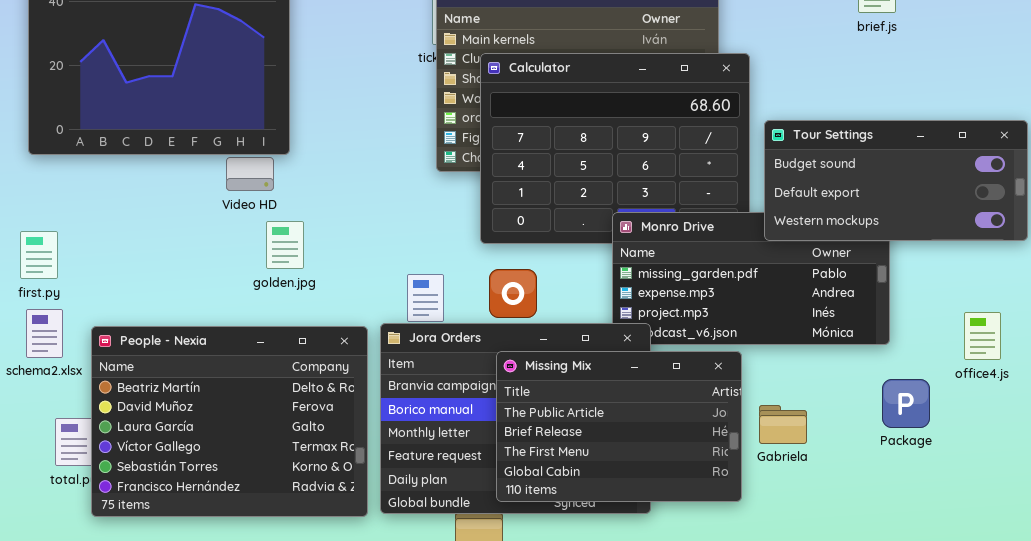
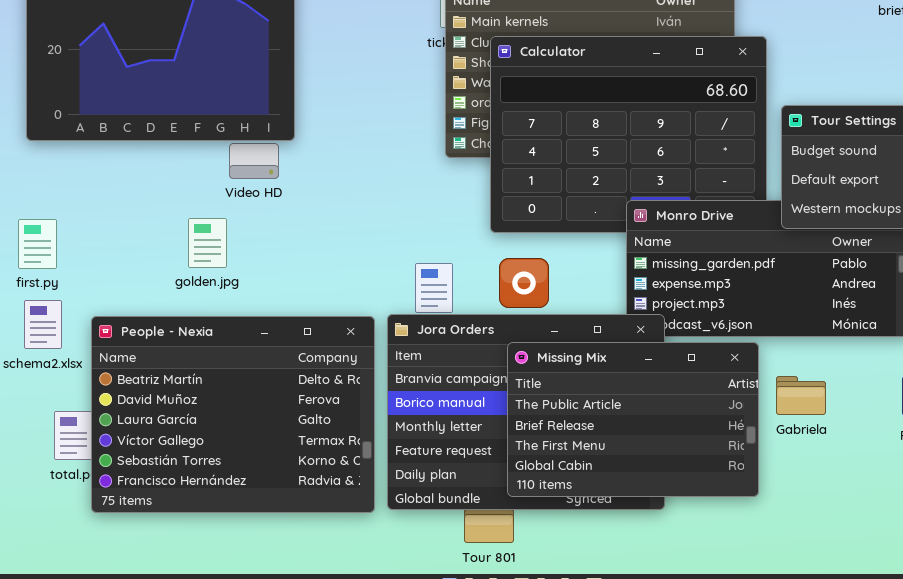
golden.jpg: [266,221,304,269] -> [188,218,227,268], moved
Gabriela: [759,405,807,444] -> [776,376,826,415], moved

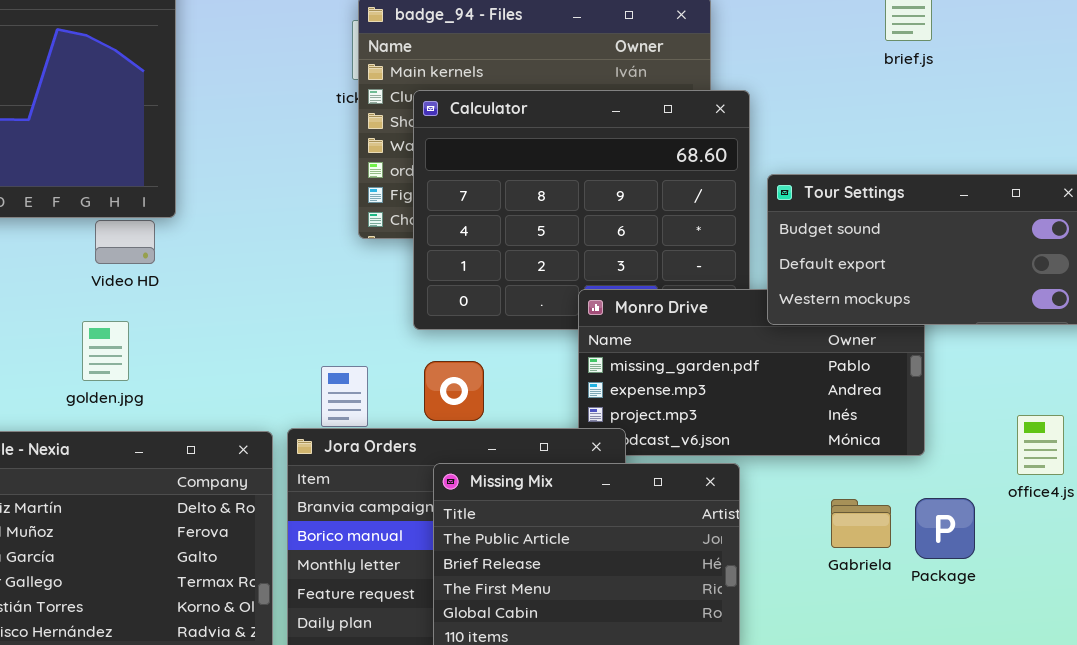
golden.jpg: [188,218,227,268] -> [82,321,129,381], moved
Gabriela: [776,376,826,415] -> [831,499,891,548], moved

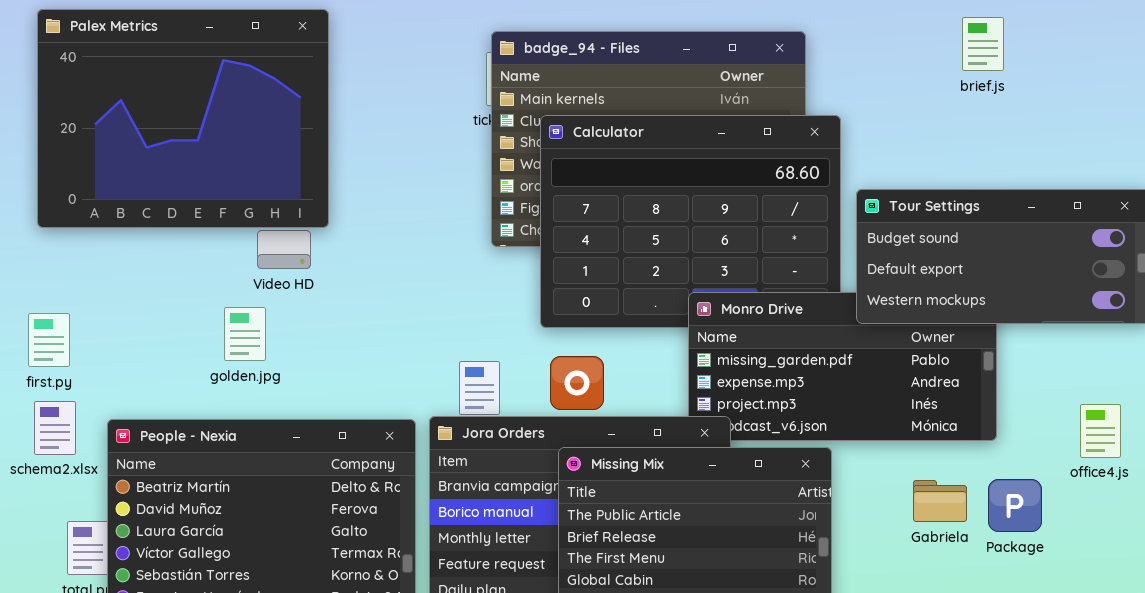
golden.jpg: [82,321,129,381] -> [224,307,266,361], moved

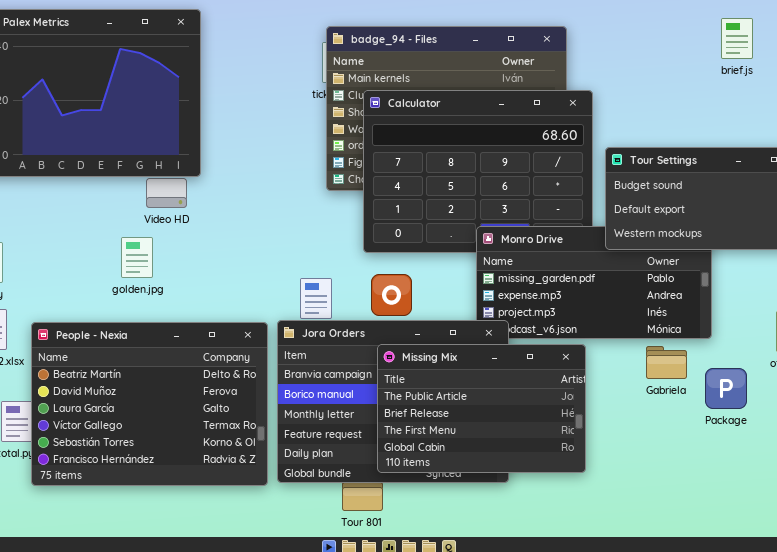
brief.js: [962,17,1004,71] -> [721,18,753,59], moved
Gabriela: [913,480,967,522] -> [646,346,687,379], moved

